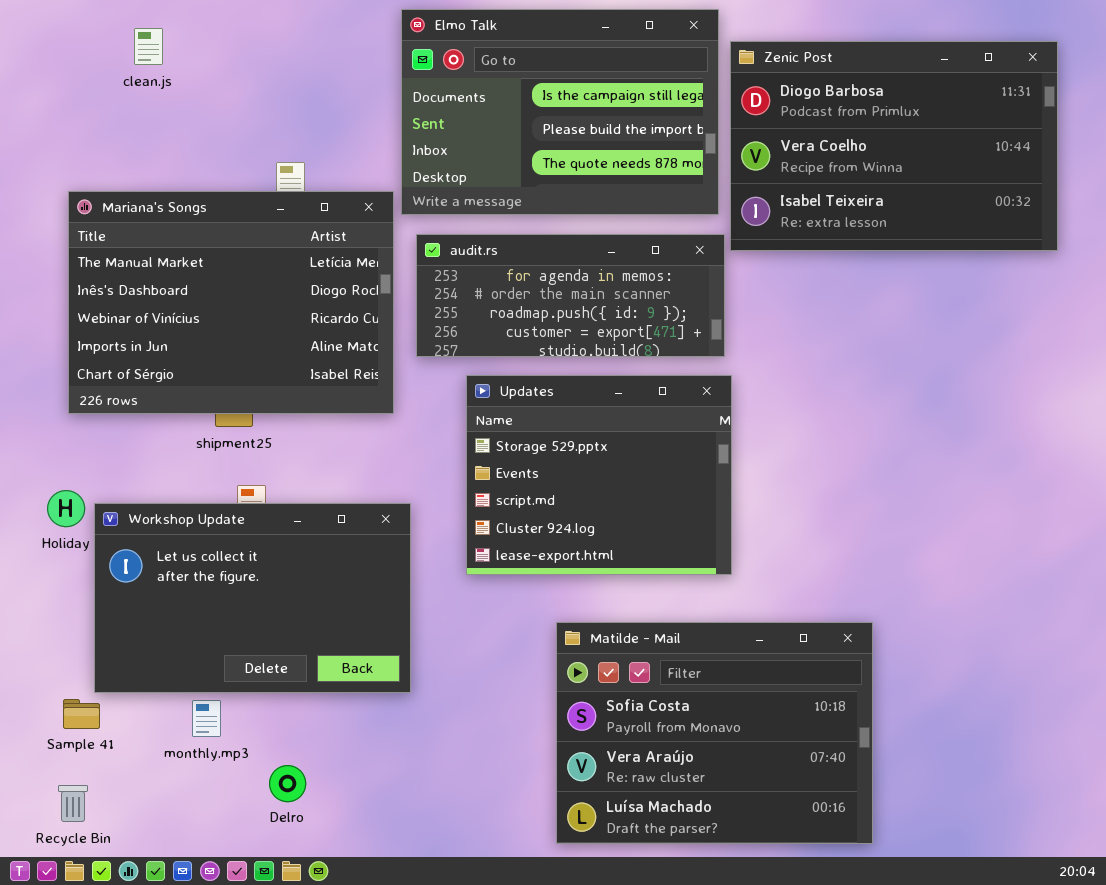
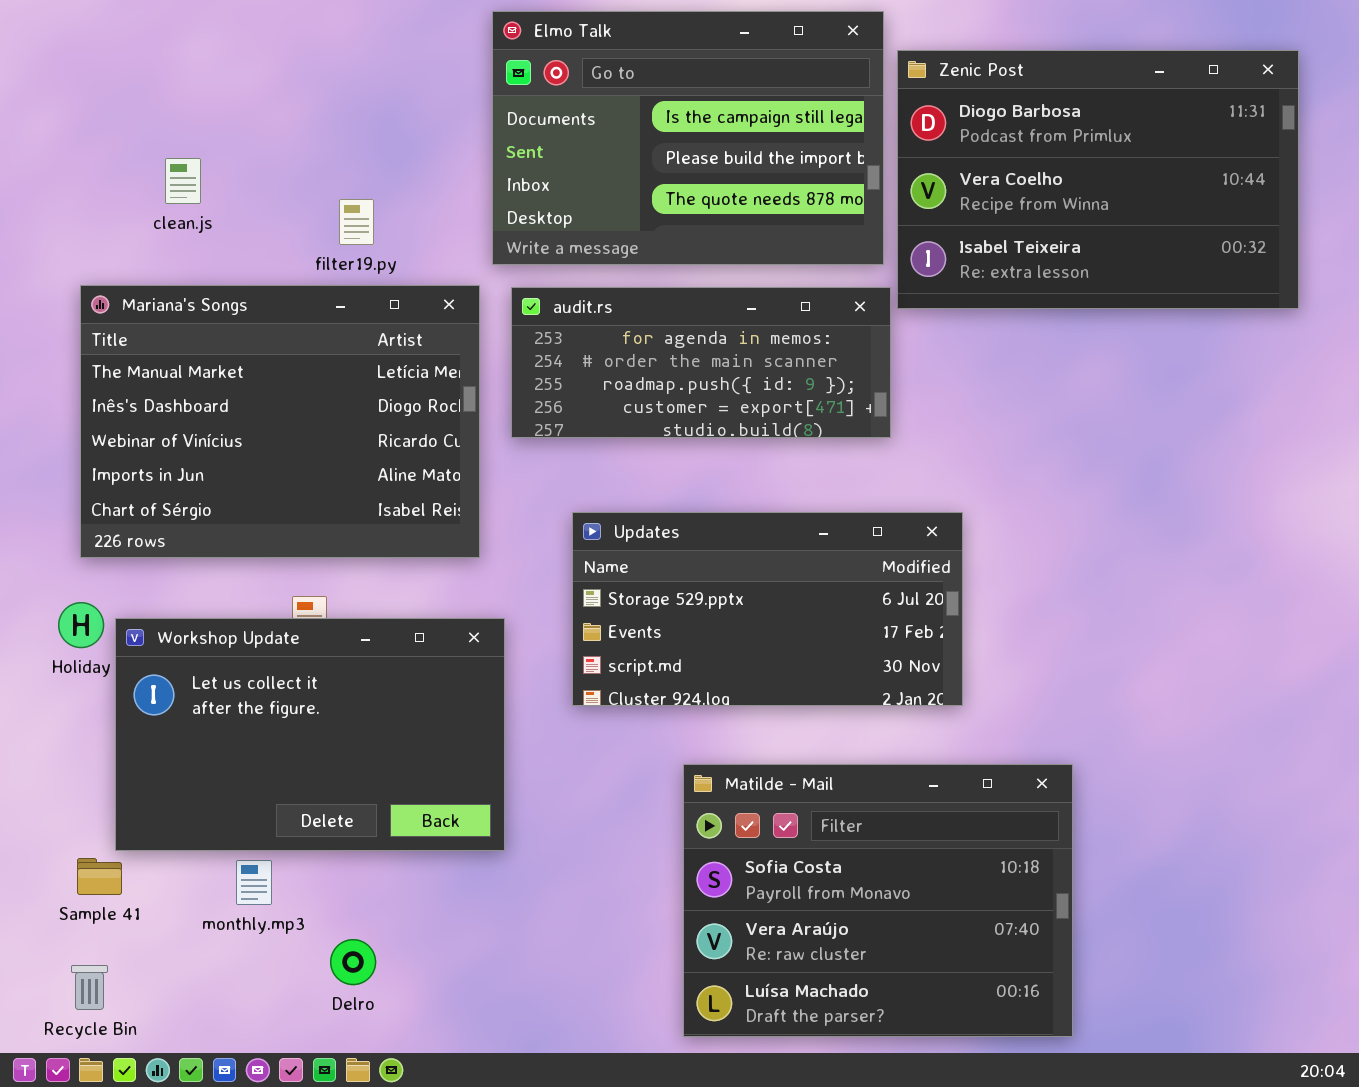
clean.js: [134,28,163,65] -> [165,158,201,204], moved
Mariana's Songs: [68,191,394,414] -> [80,285,480,558], moved
Updates: [466,375,732,575] -> [572,512,963,706], resized

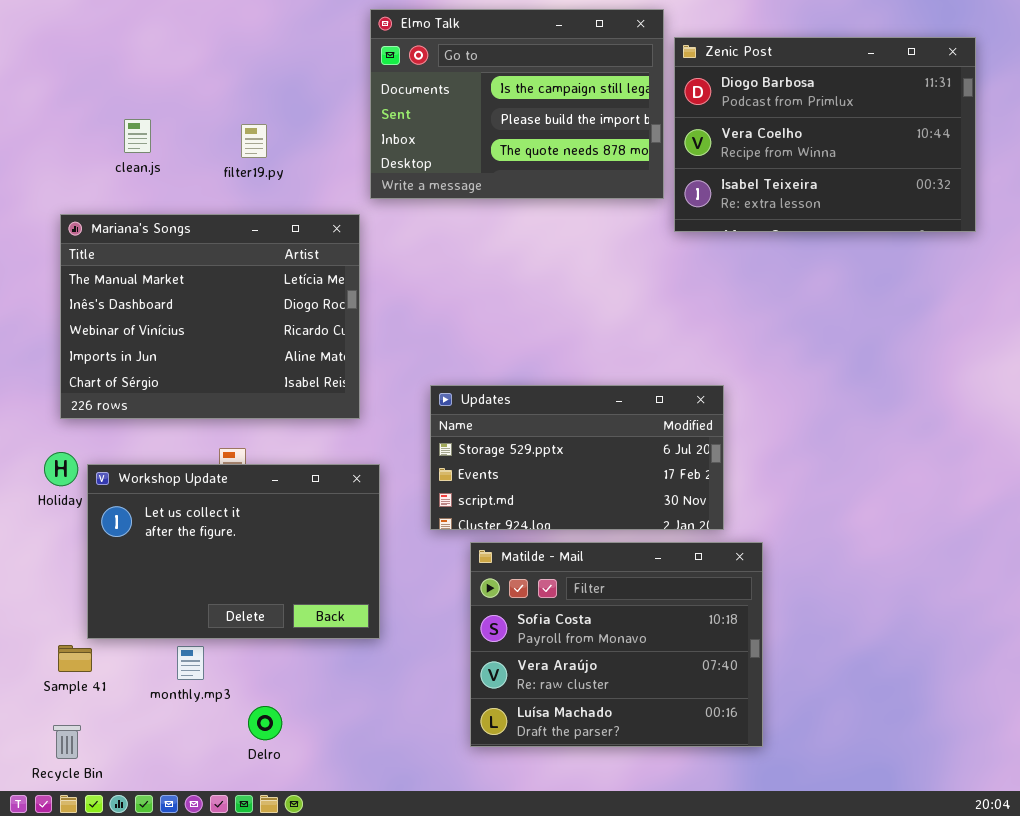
filter19.py: [339,199,374,245] -> [241,124,267,158], moved
audit.rs: [511,287,891,438] -> none, closed
Matilde - Mail: [683,764,1073,1037] -> [470,542,763,747], moved

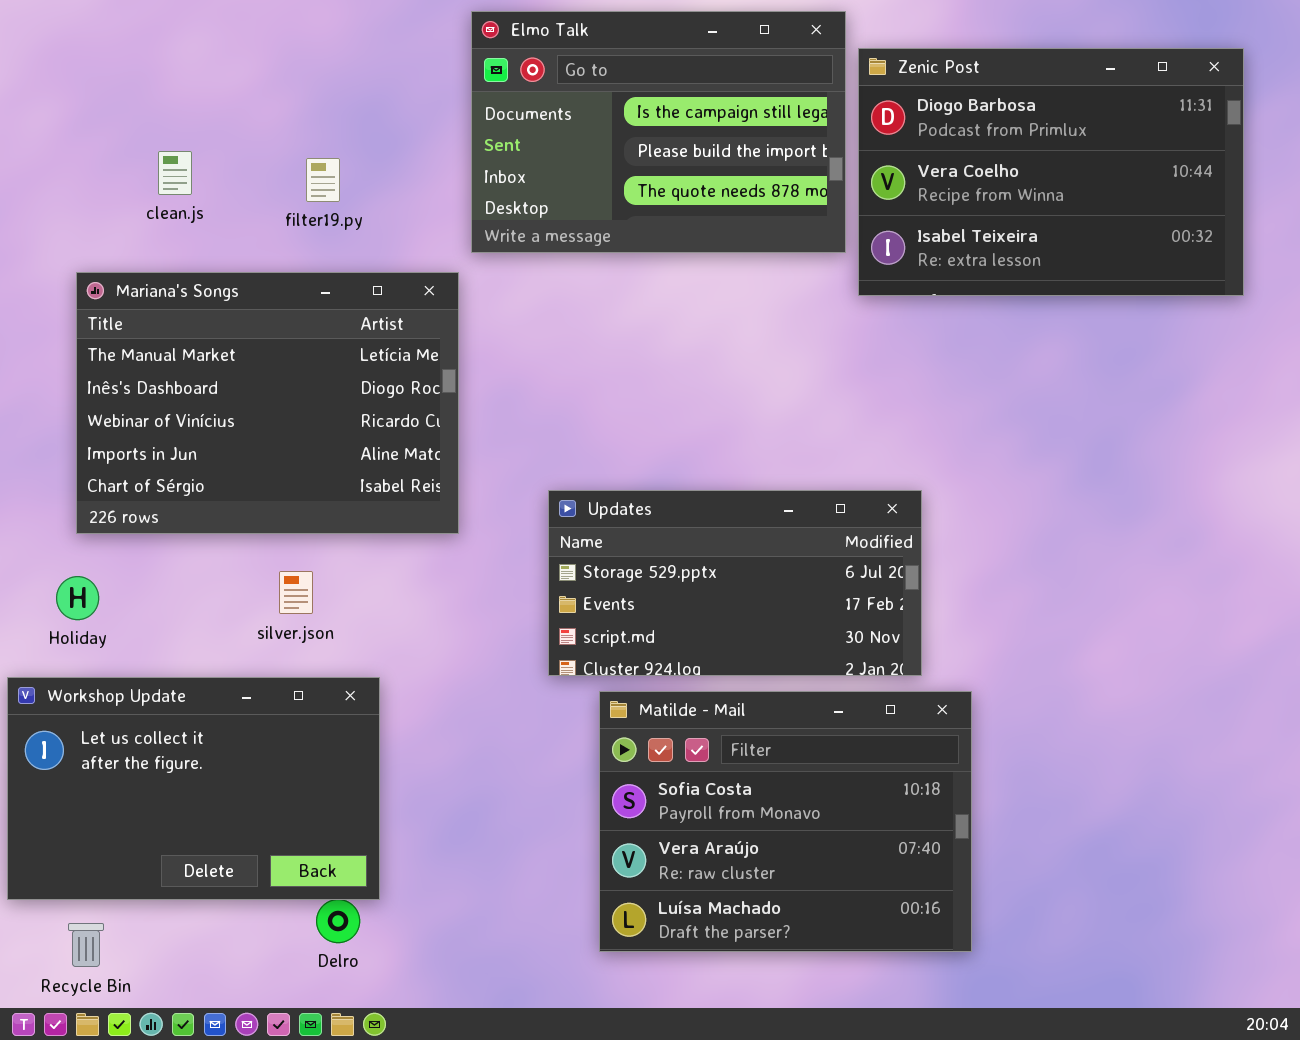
Workshop Update: [87,464,380,639] -> [7,677,380,900], moved

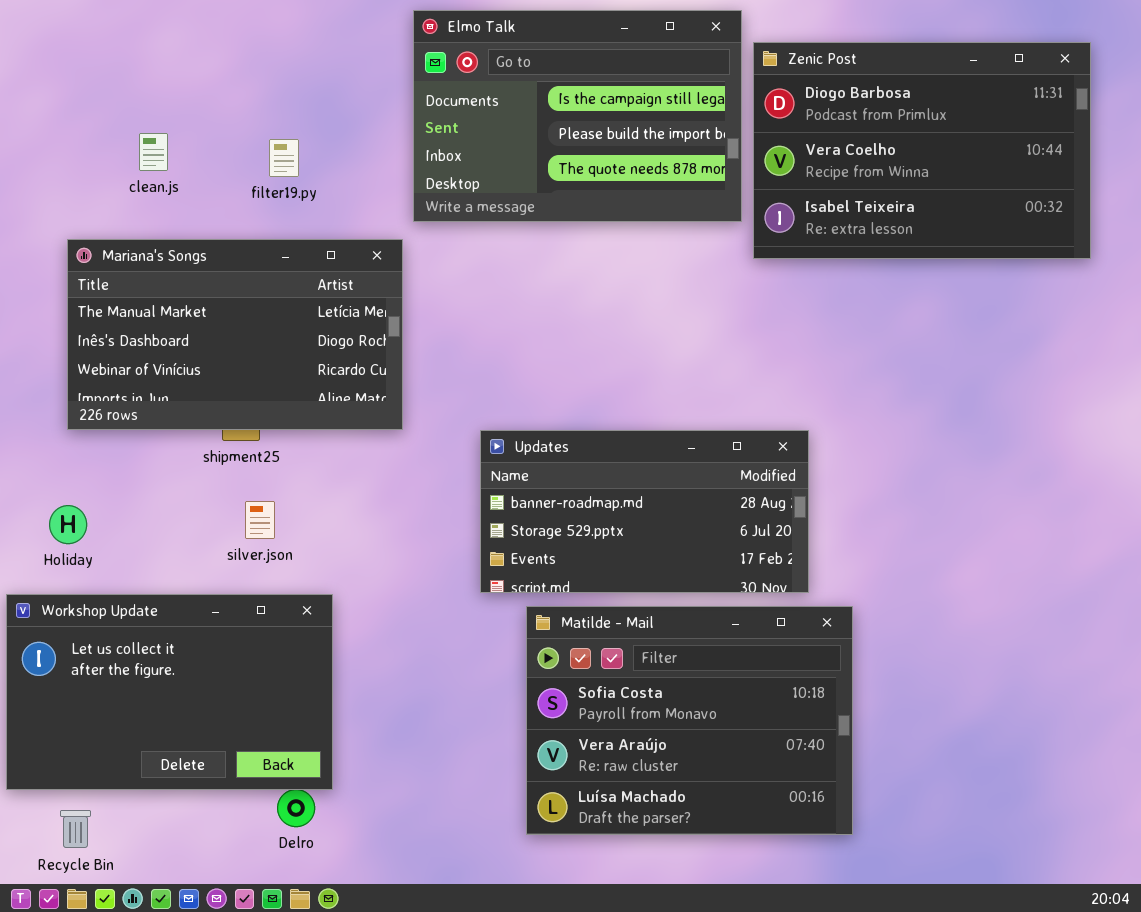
Mariana's Songs: [76,272,459,534] -> [67,239,403,430], resized
Updates: [548,490,922,676] -> [480,430,809,593], scrolled up 1 row

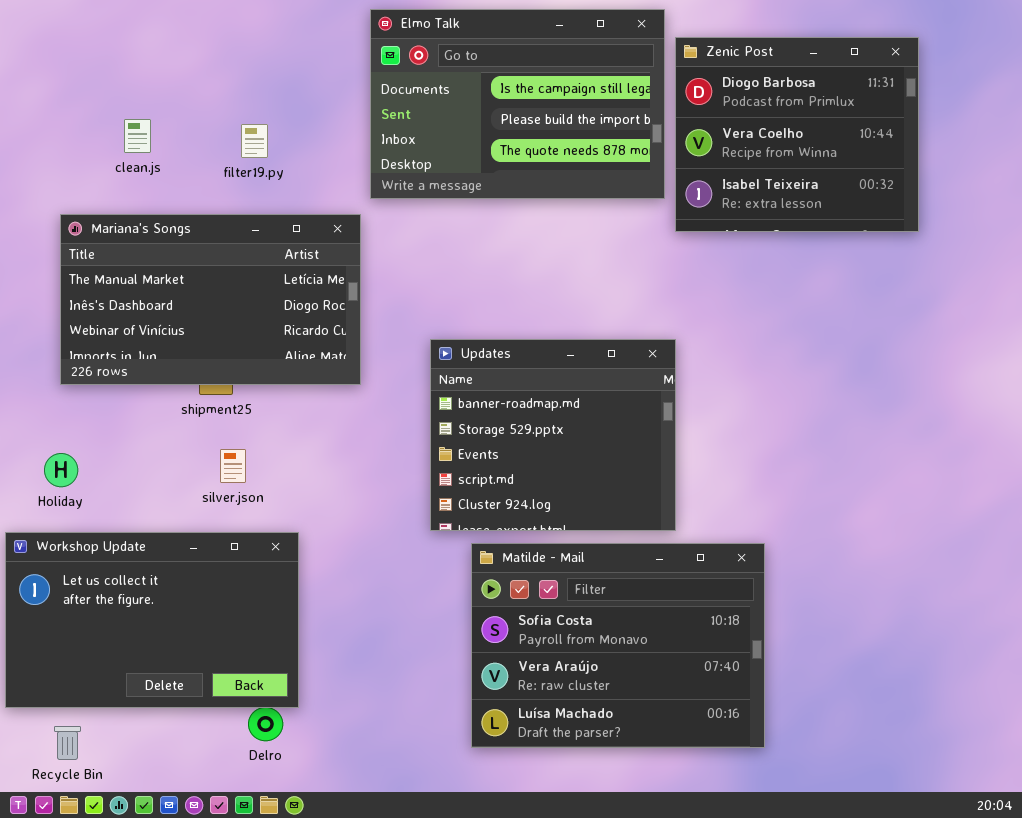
Zenic Post: [753,42,1091,259] -> [675,37,919,232], resized
Updates: [480,430,809,593] -> [430,339,676,531], resized

